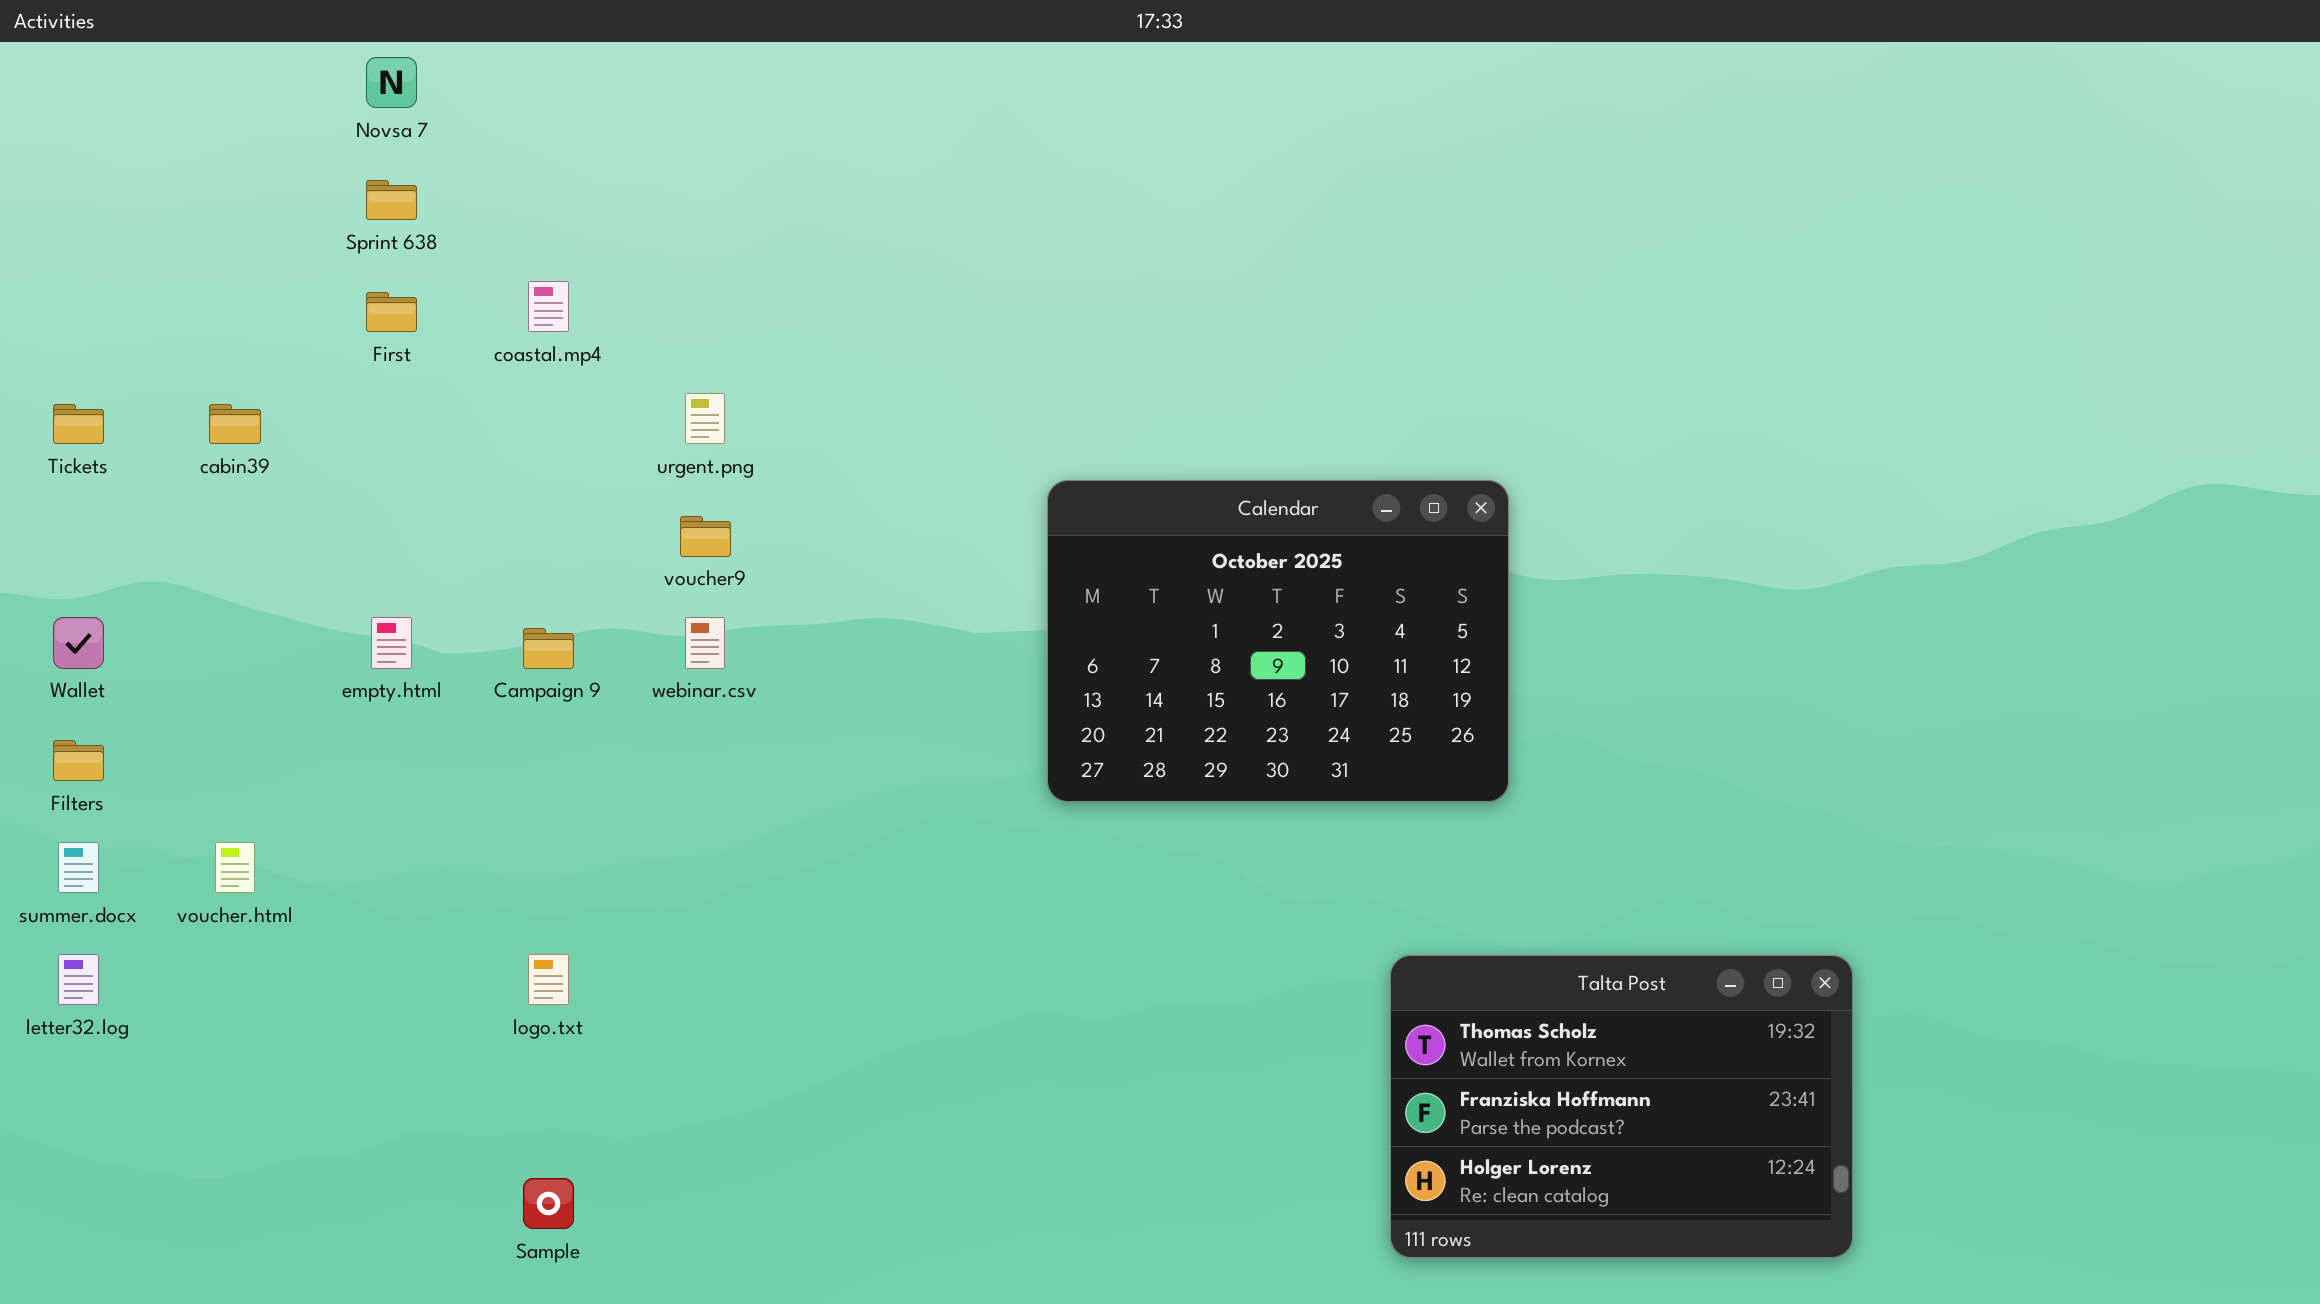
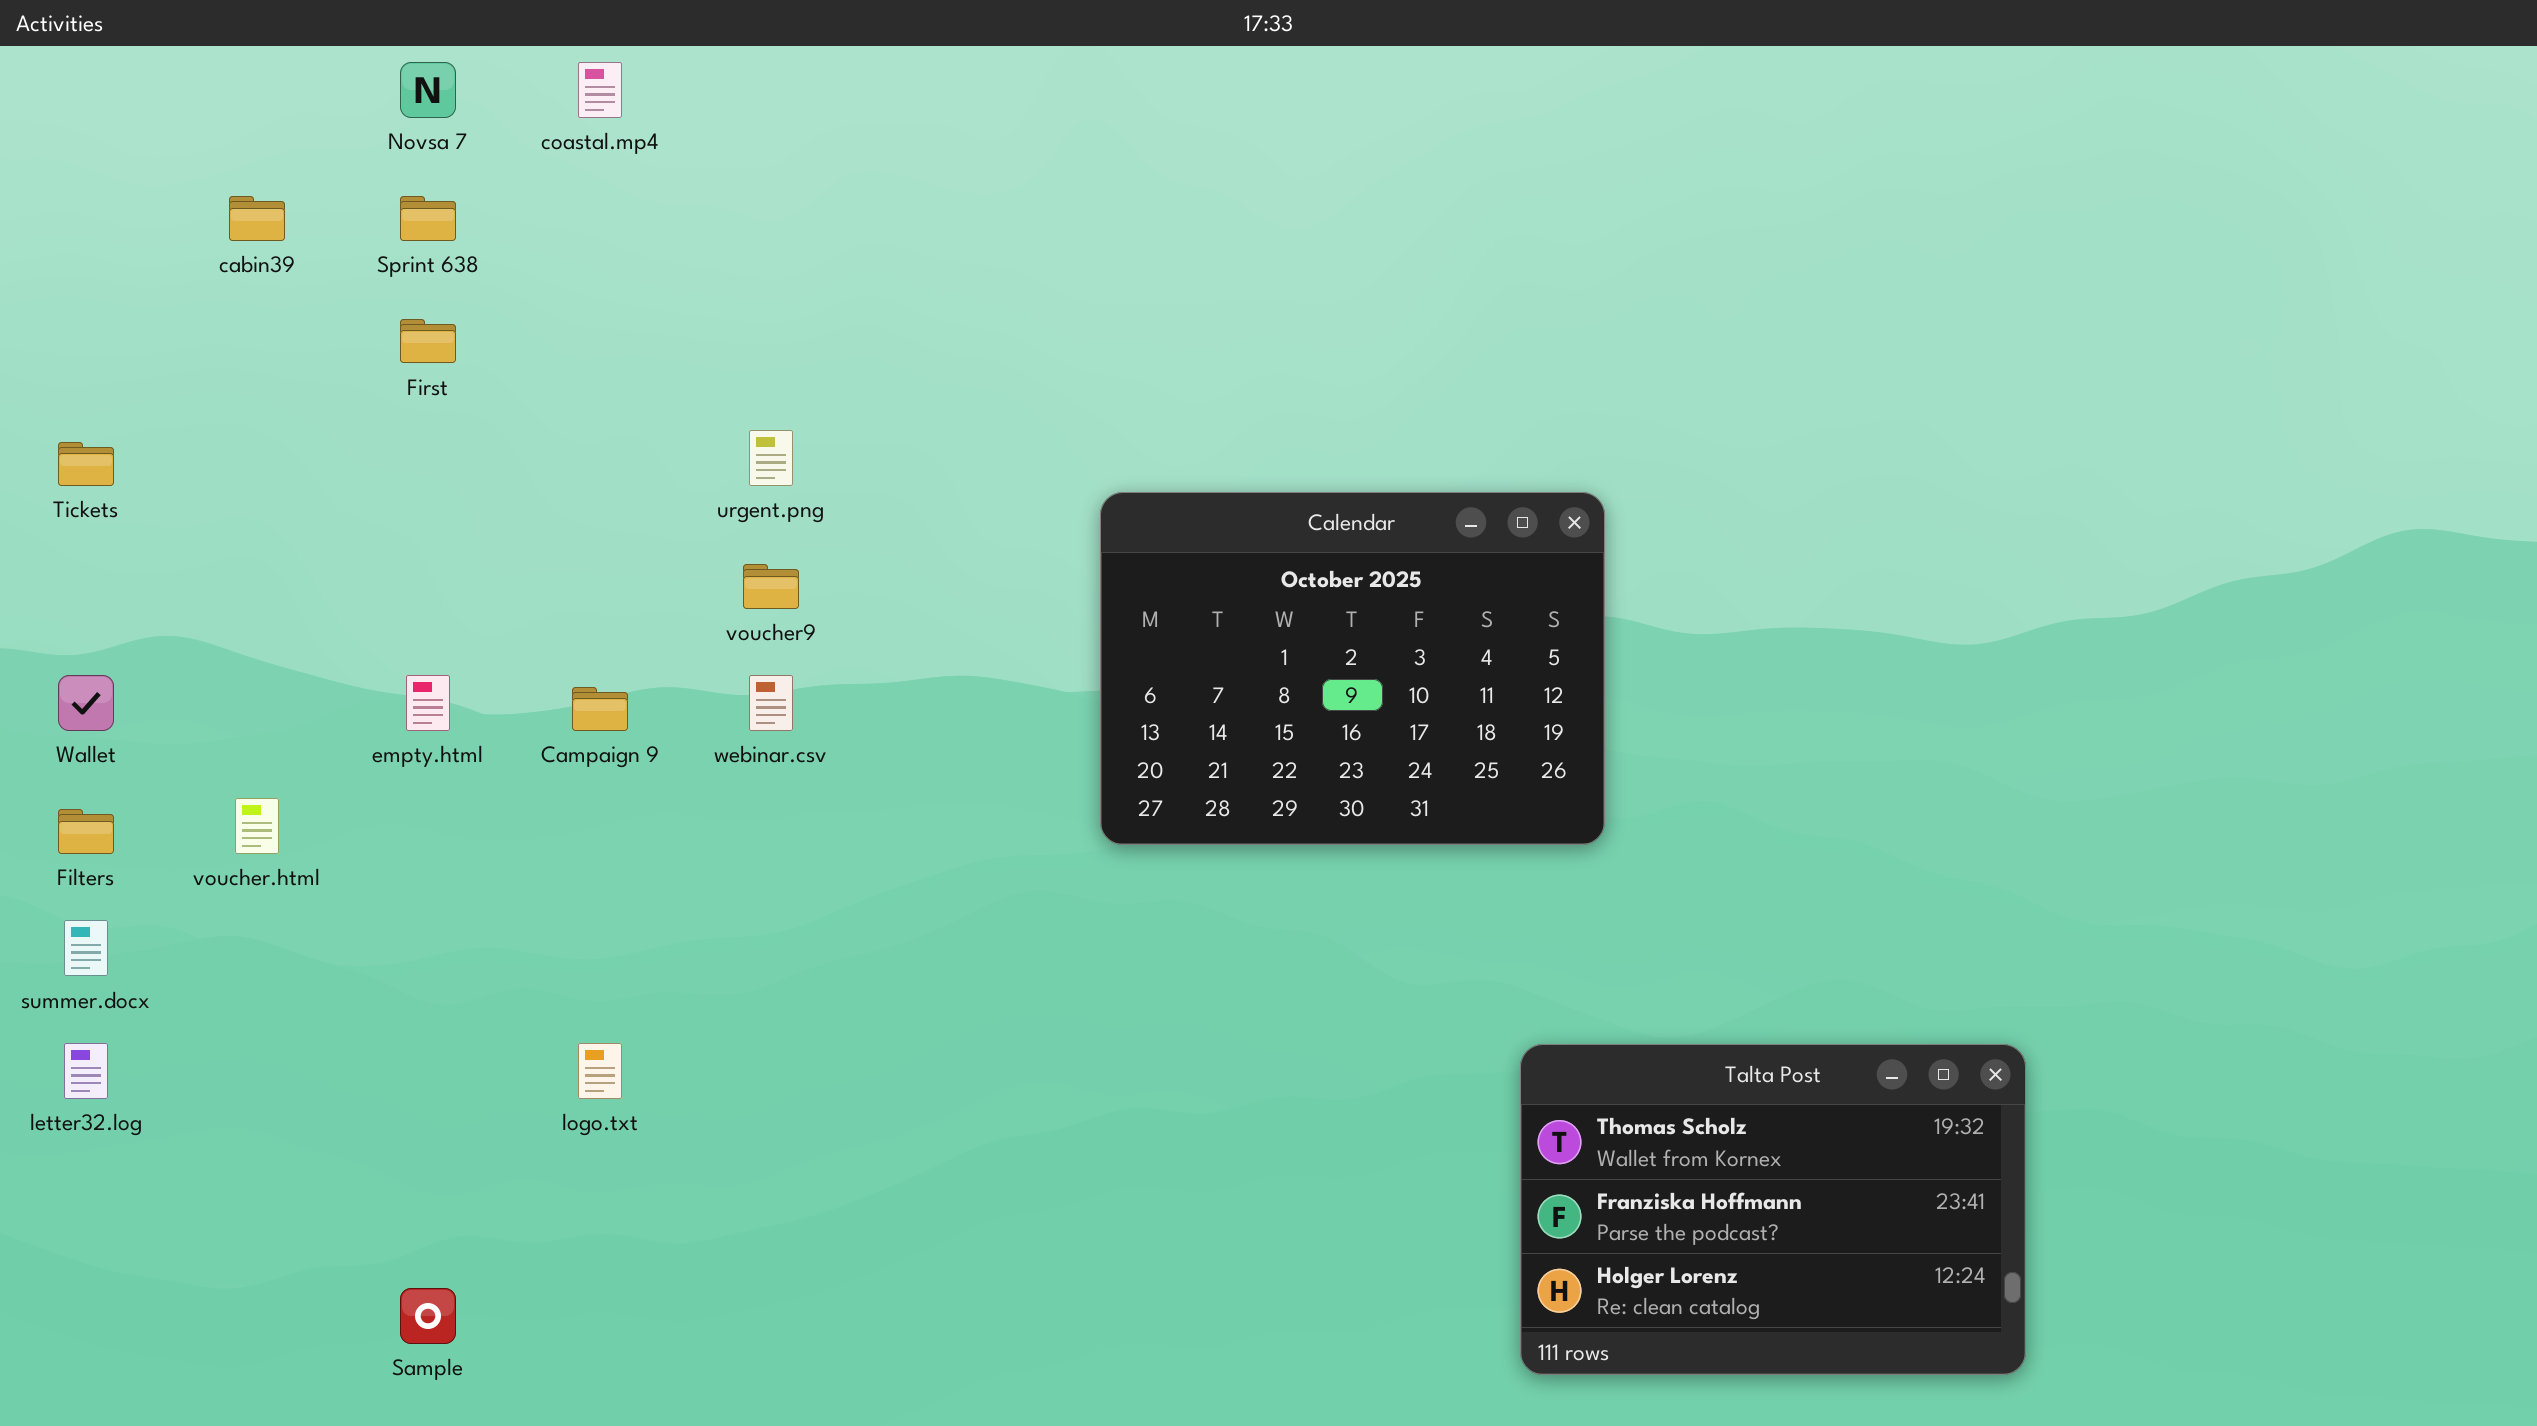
coastal.mp4: [528,281,569,332] -> [578,62,622,118], moved
cabin39: [209,404,261,444] -> [229,196,285,241], moved
Calendar: [1047,480,1509,802] -> [1100,492,1605,845], moved
voucher.html: [215,842,255,893] -> [235,798,279,854], moved
Sample: [523,1178,574,1229] -> [400,1288,456,1344], moved

